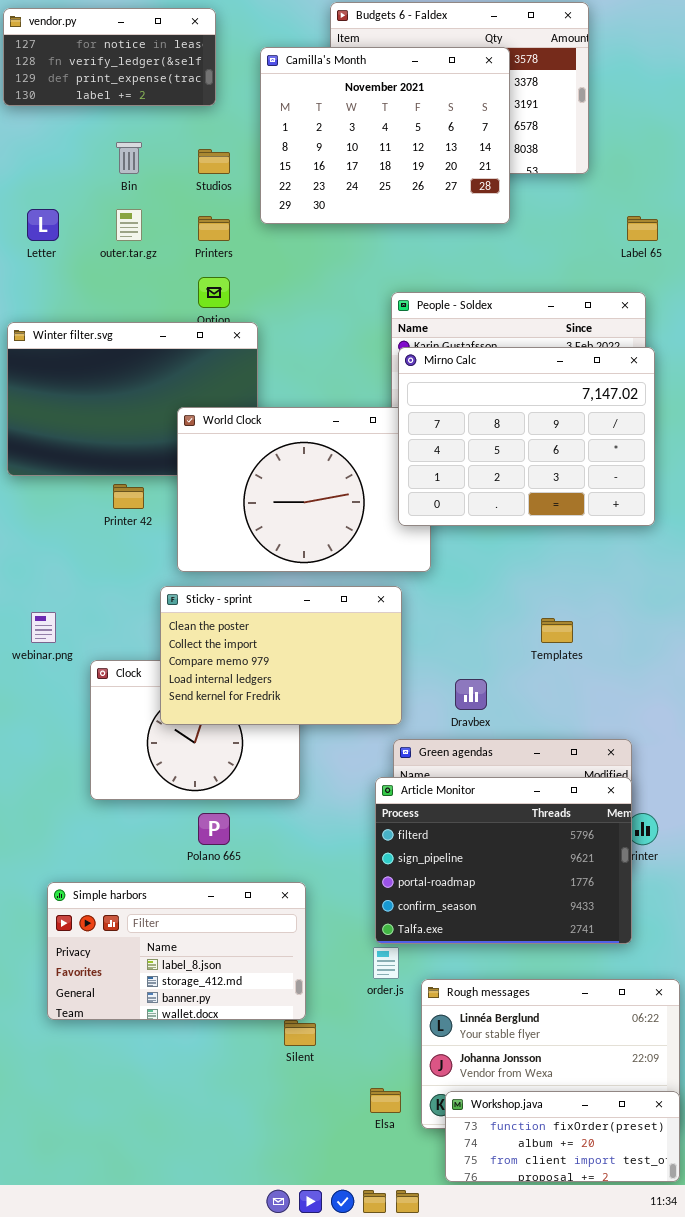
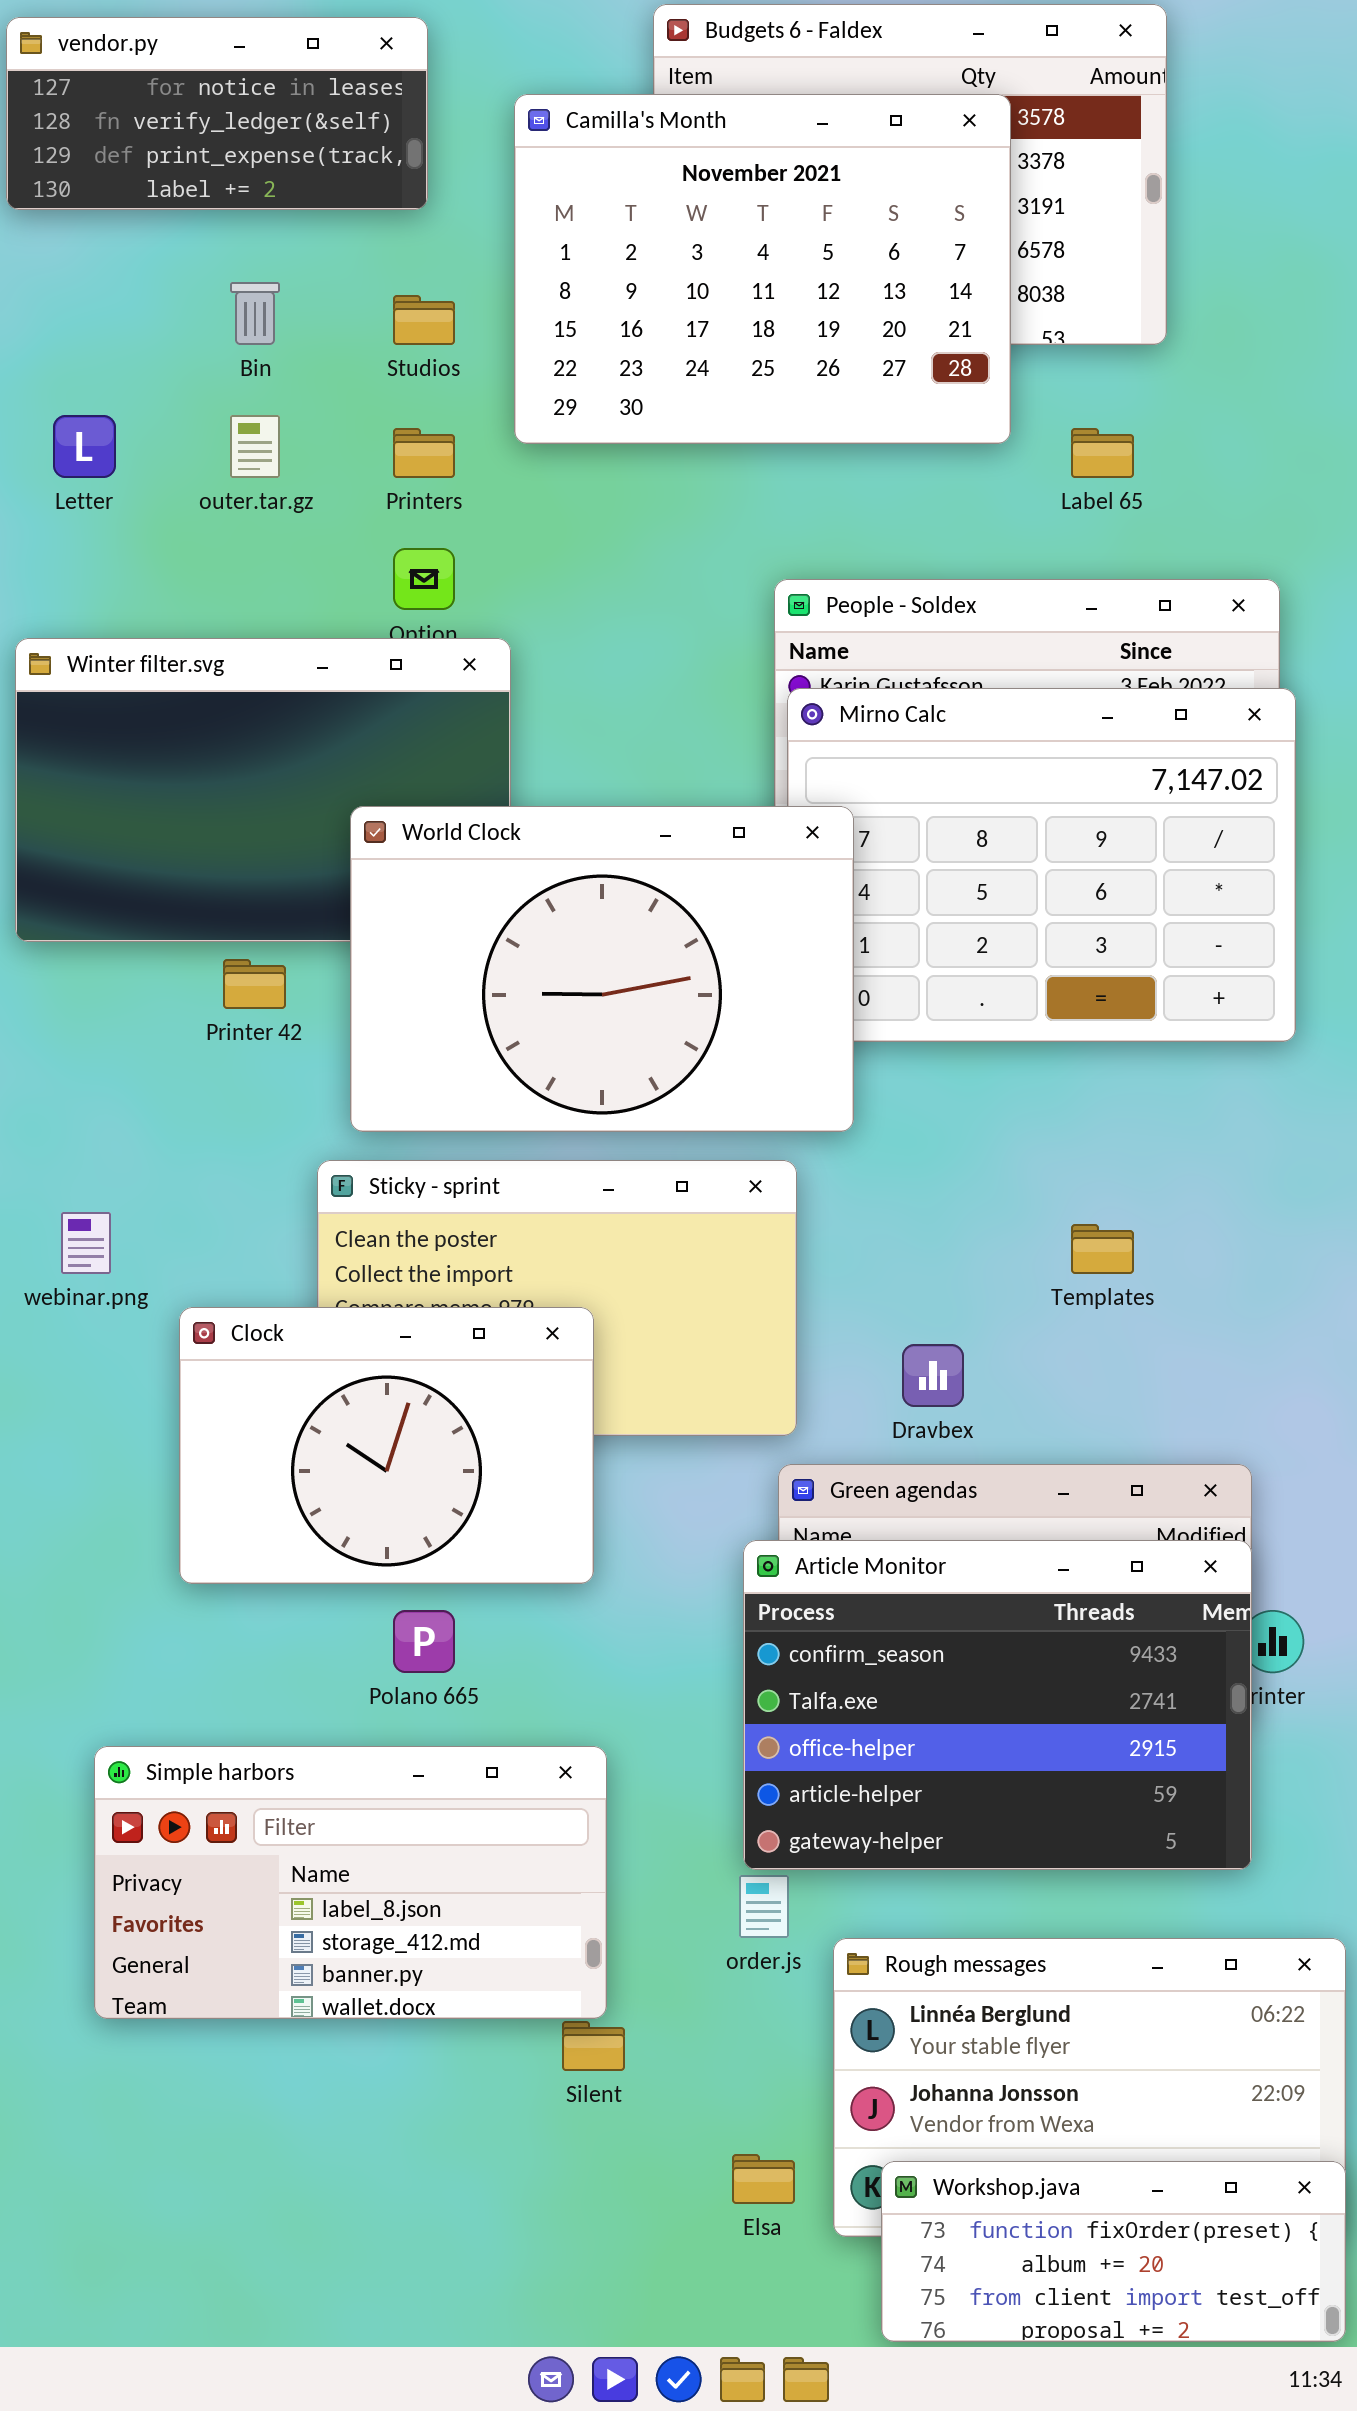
Label 65: [627,216,658,241] -> [1071,428,1134,478], moved
World Clock: [177,407,431,572] -> [350,806,854,1132], raised
Clock: [90,660,300,800] -> [179,1307,594,1584], raised
Article Monitor: [375,777,632,944] -> [743,1540,1252,1870], scrolled down 3 rows

